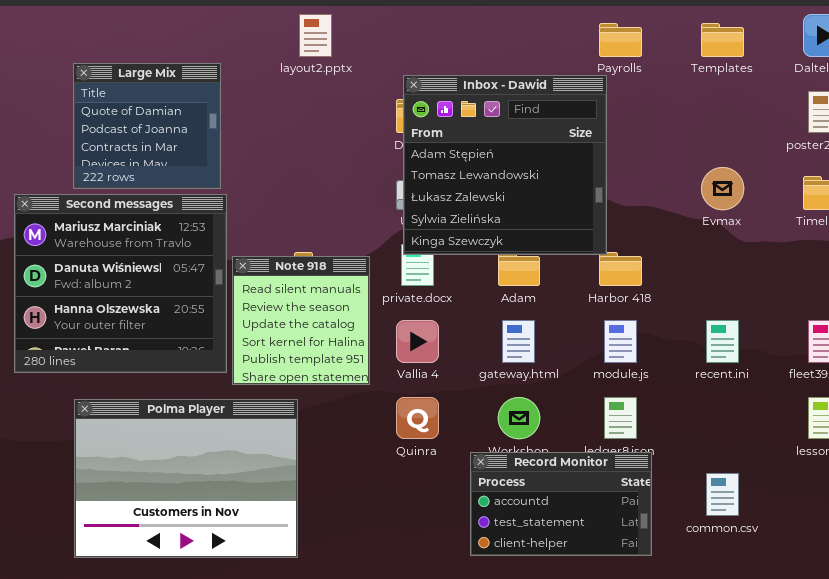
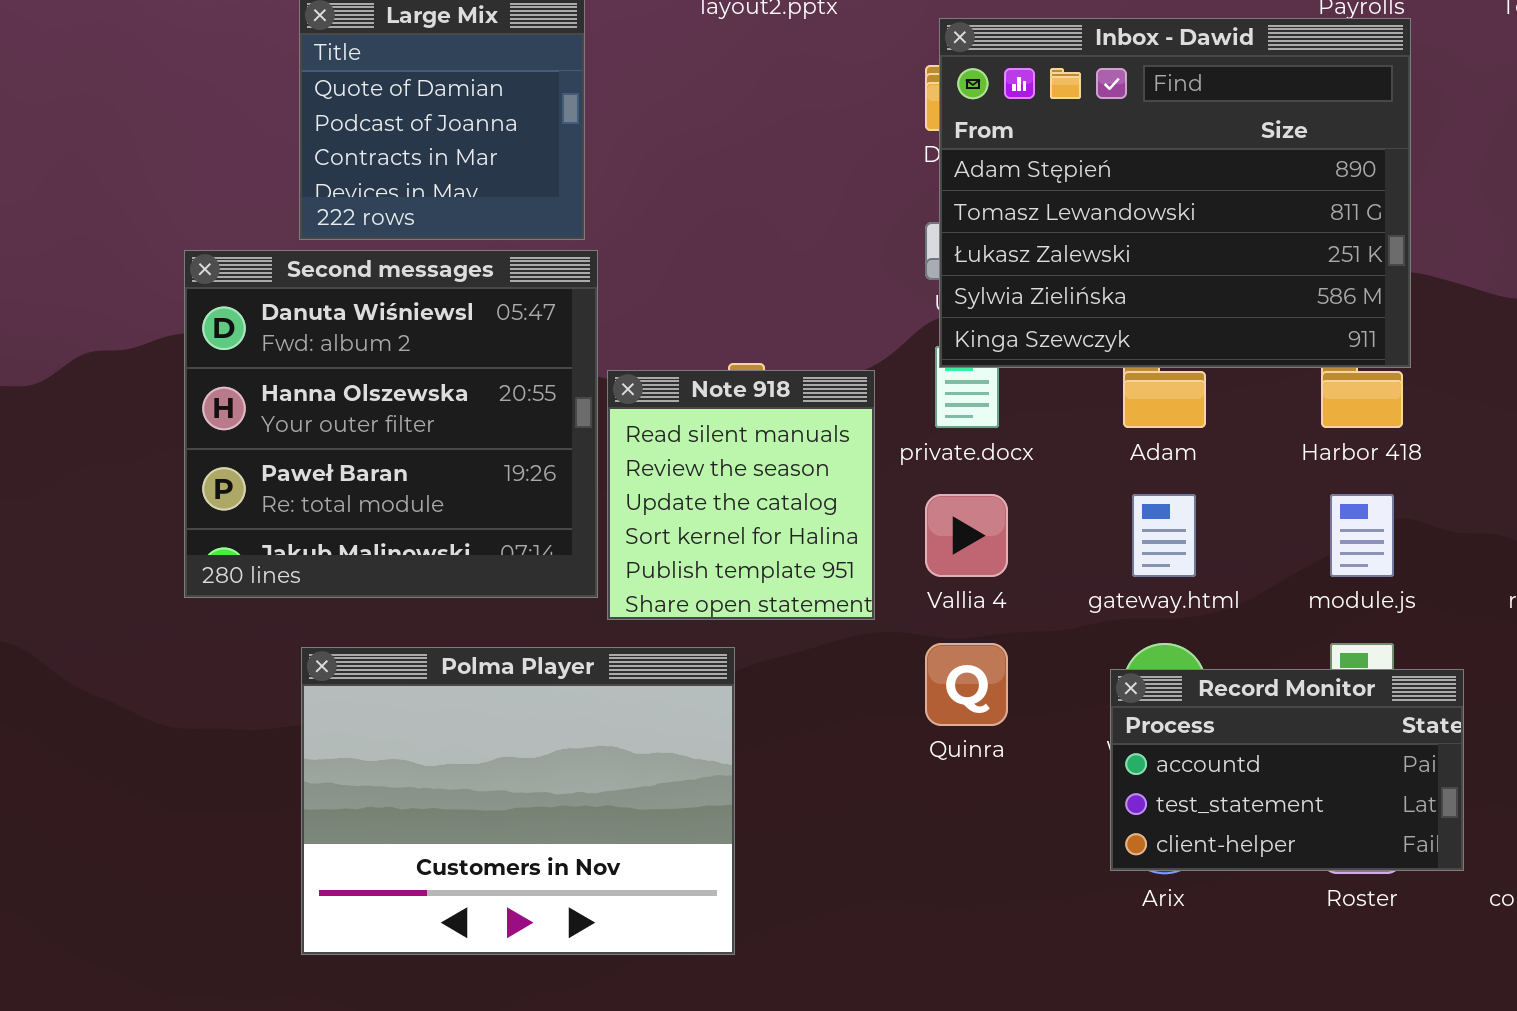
Inbox - Dawid: [403,75,607,255] -> [939,18,1411,368], resized
Second messages: [14,194,227,373] -> [184,250,598,598], scrolled down 1 row
Record Monitor: [470,452,652,556] -> [1110,669,1464,871], moved

